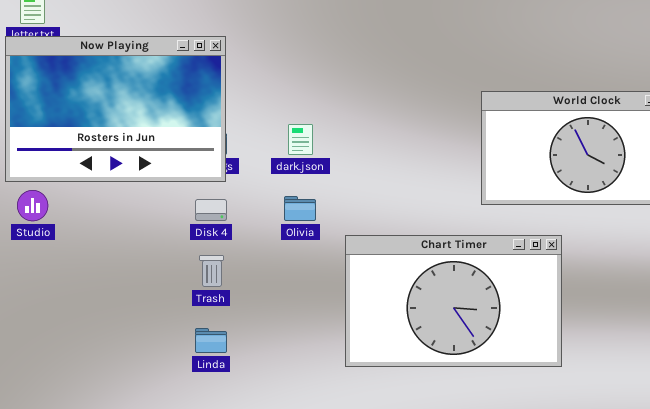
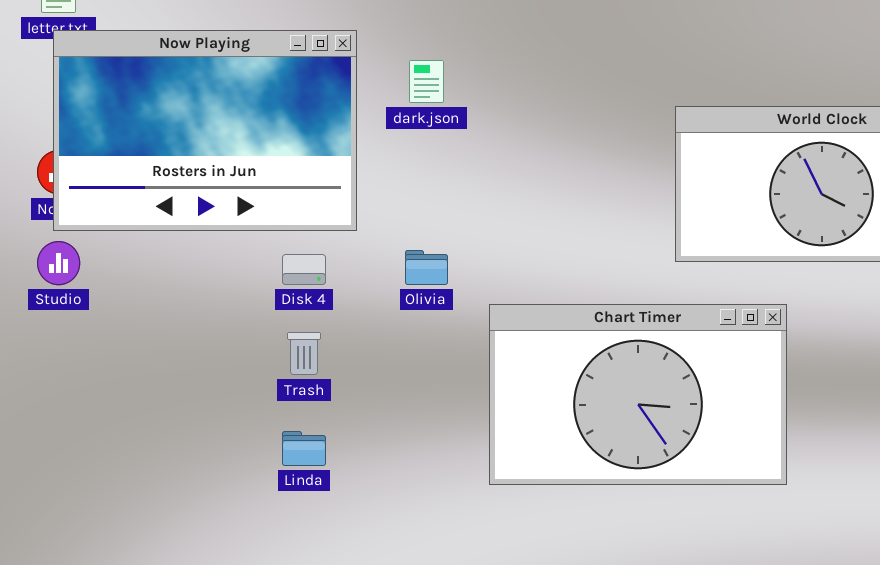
Now Playing: [5,36,226,182] -> [53,30,357,231], moved
dark.json: [288,124,313,155] -> [409,60,444,103], moved

